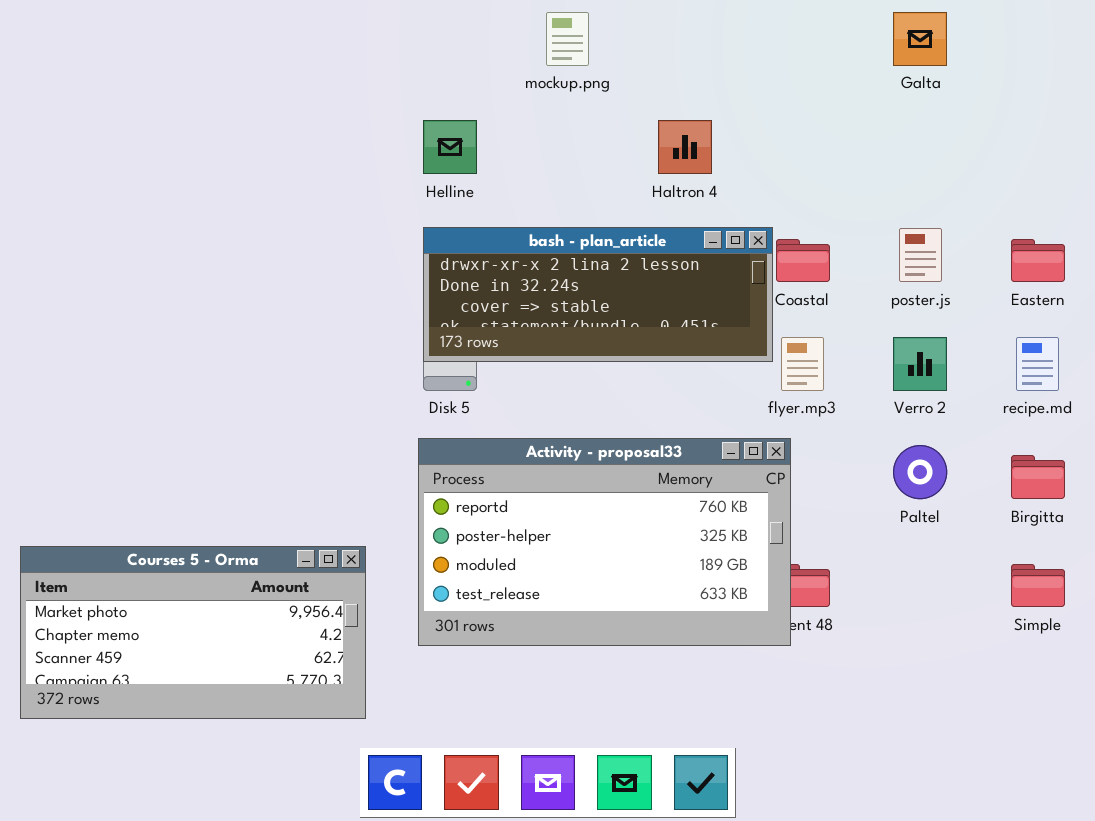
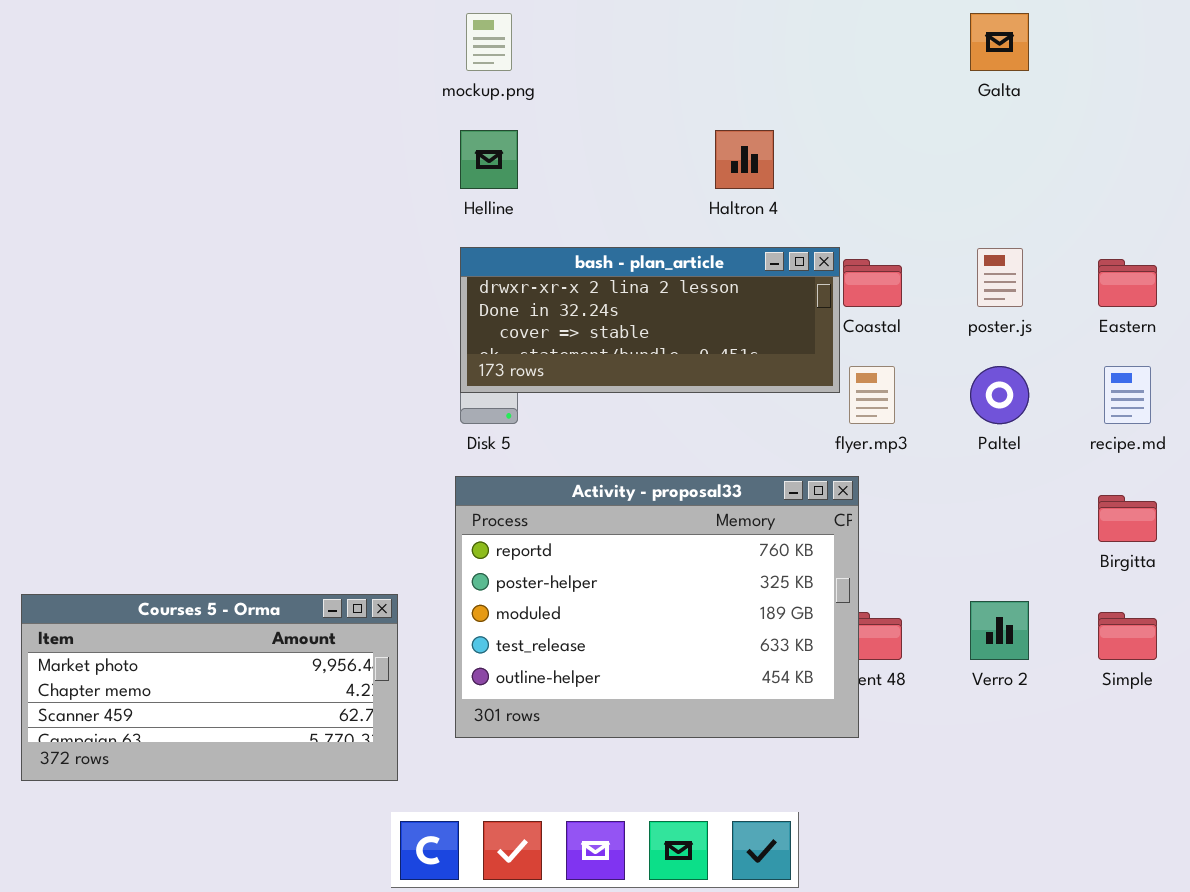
mockup.png: [546,12,589,66] -> [466,13,512,71], moved
Verro 2: [893,337,947,391] -> [970,601,1029,660], moved
Activity - proposal33: [418,438,791,646] -> [455,476,859,738], resized
Paltel: [893,445,947,499] -> [970,366,1029,424], moved

